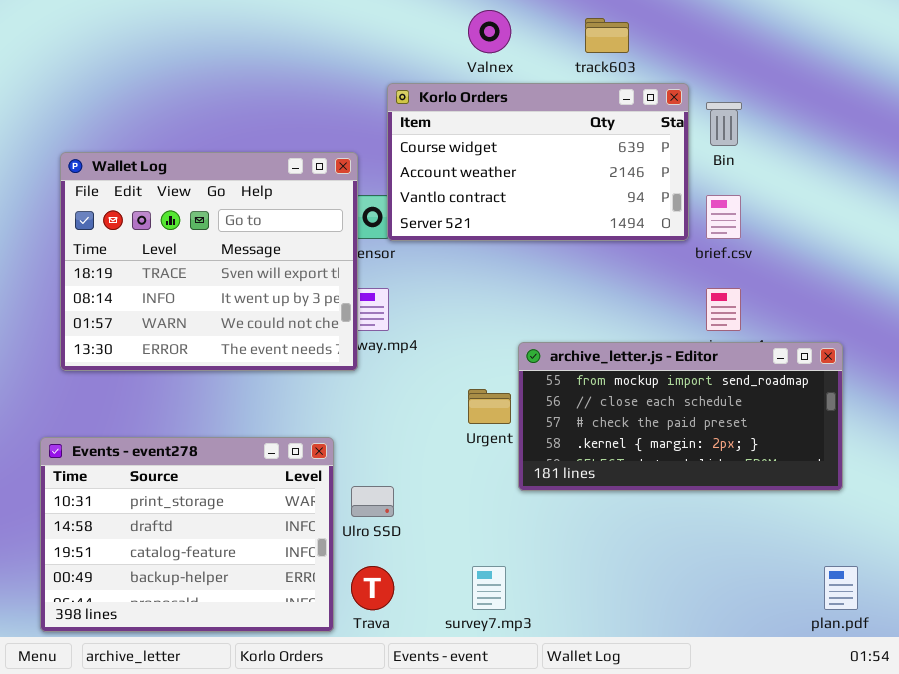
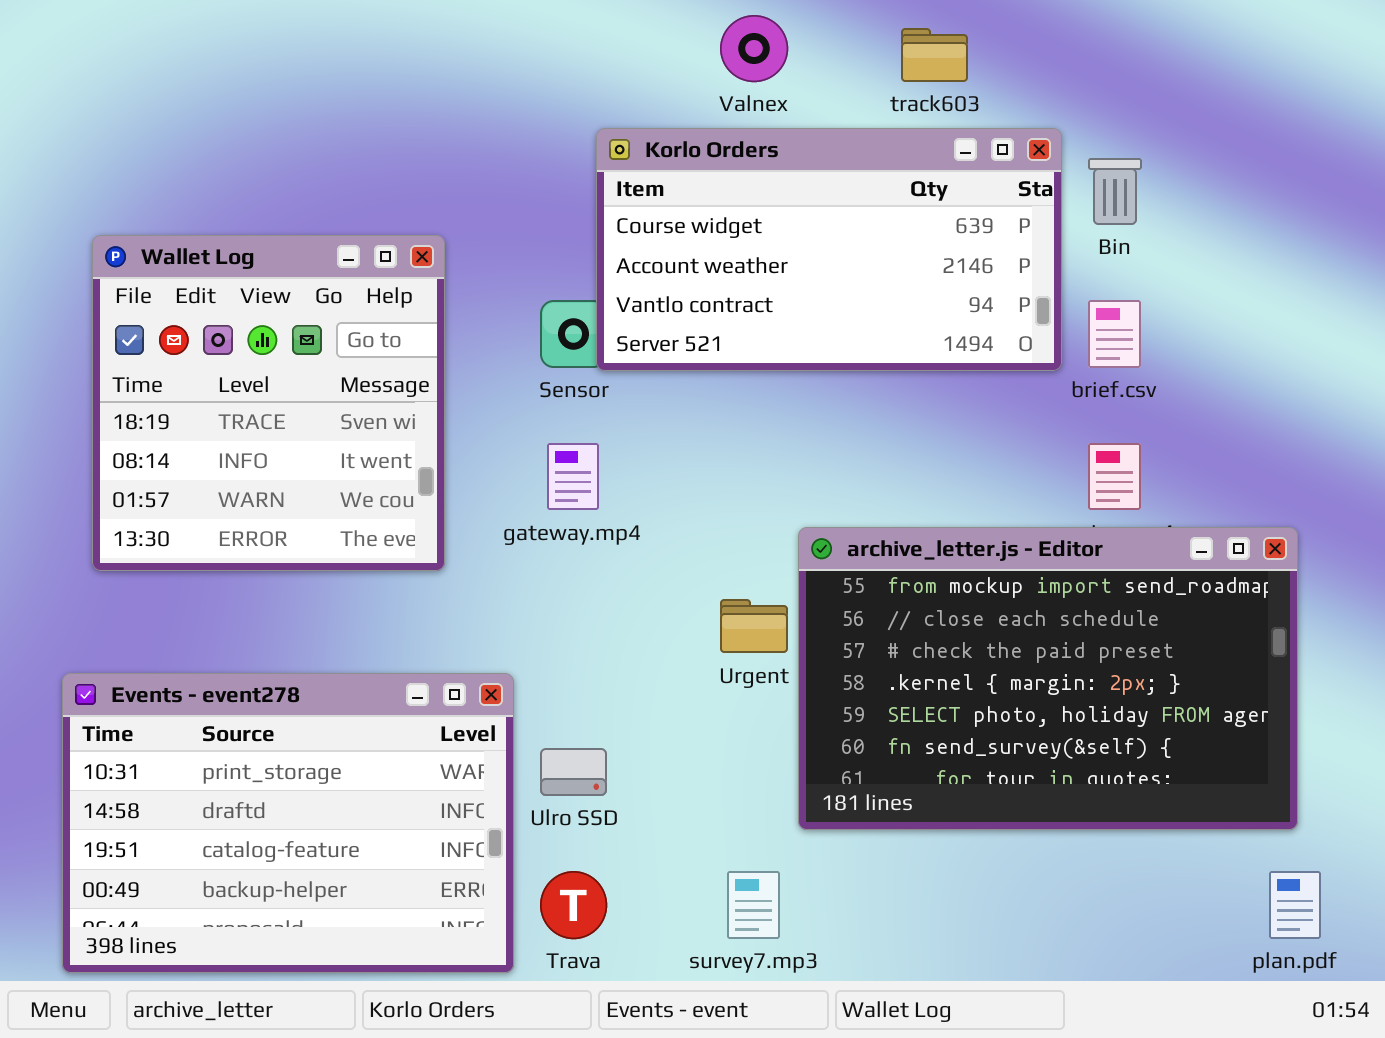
Wallet Log: [60,152,358,371] -> [92,235,445,571], resized
archive_letter.js - Editor: [518,342,843,491] -> [798,527,1298,830], resized

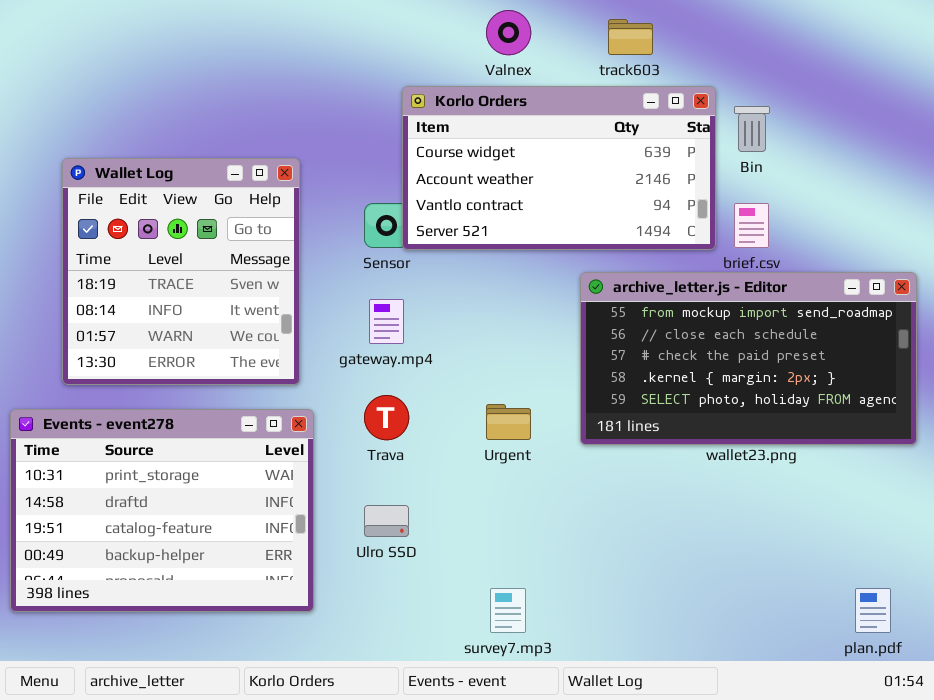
archive_letter.js - Editor: [798,527,1298,830] -> [580,272,917,445], moved, resized
Events - event278: [62,673,514,973] -> [10,409,314,612], moved
Trava: [540,871,607,939] -> [364,395,409,440], moved

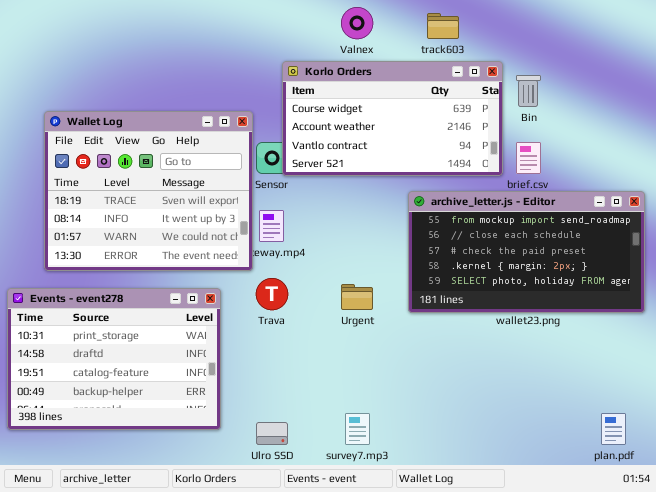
Wallet Log: [62,158,300,385] -> [44,111,253,271], resized
Ulro SSD: [364,505,409,537] -> [256,422,288,445], moved

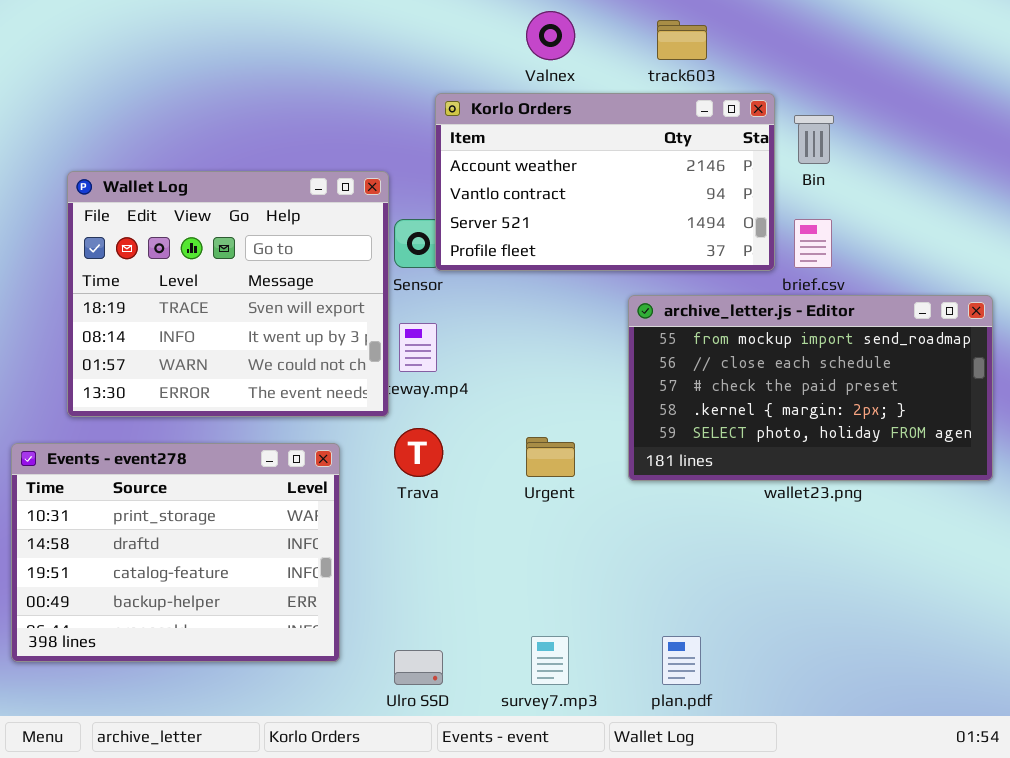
Korlo Orders: [282,61,503,176] -> [435,93,775,271], scrolled down 1 row
plan.pdf: [601,413,626,445] -> [662,636,701,685], moved

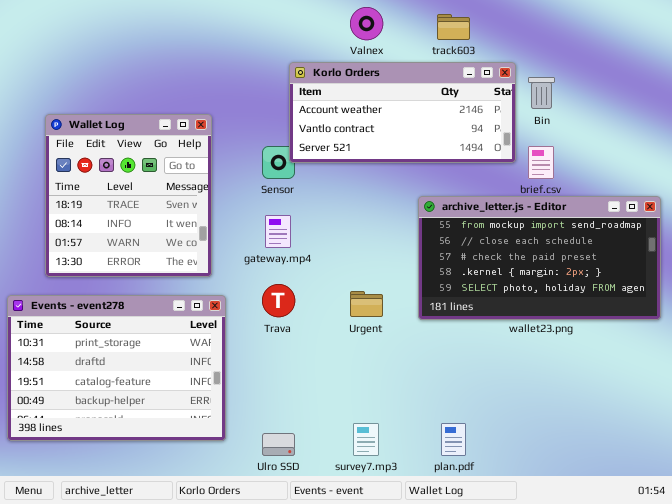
Korlo Orders: [435,93,775,271] -> [289,62,516,163], resized
Wallet Log: [67,171,389,417] -> [45,114,212,277], resized

